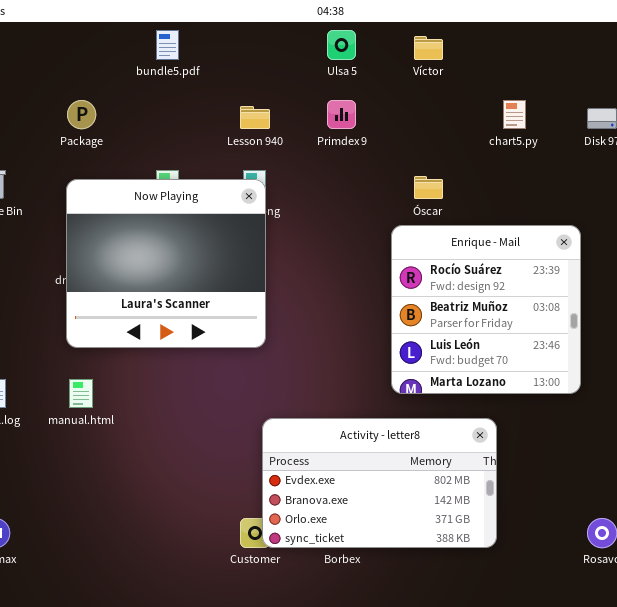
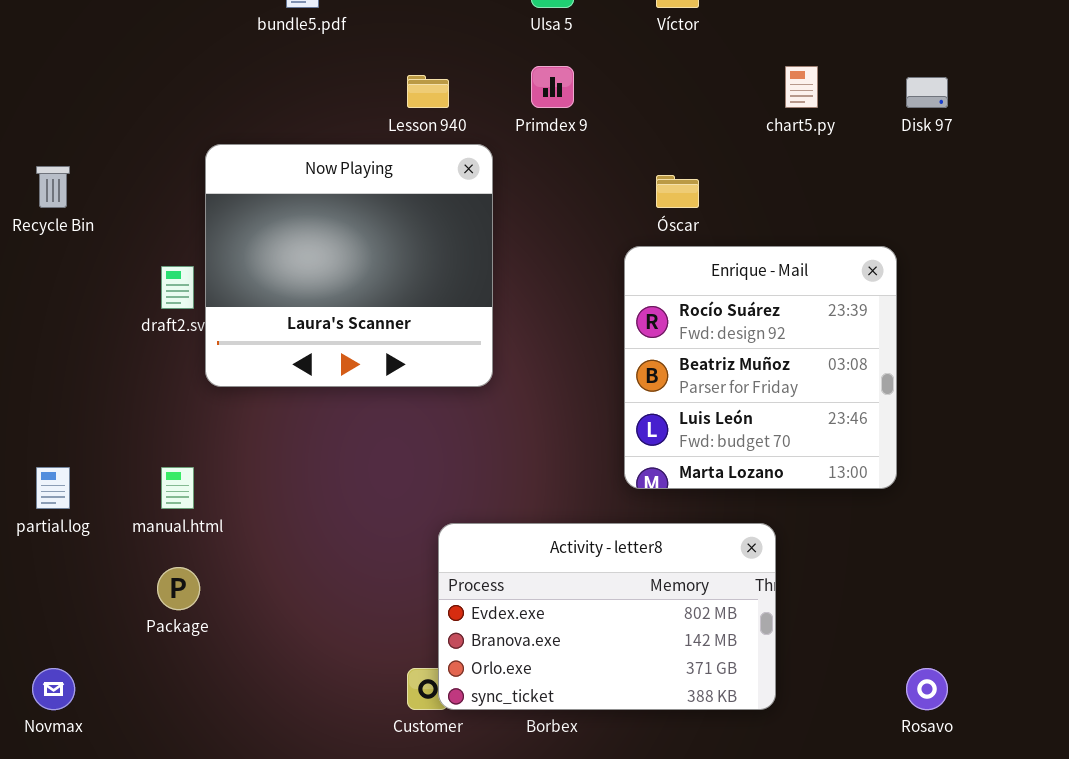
Package: [67,100,96,129] -> [157,567,200,610], moved
Now Playing: [66,179,266,348] -> [205,144,493,387], moved

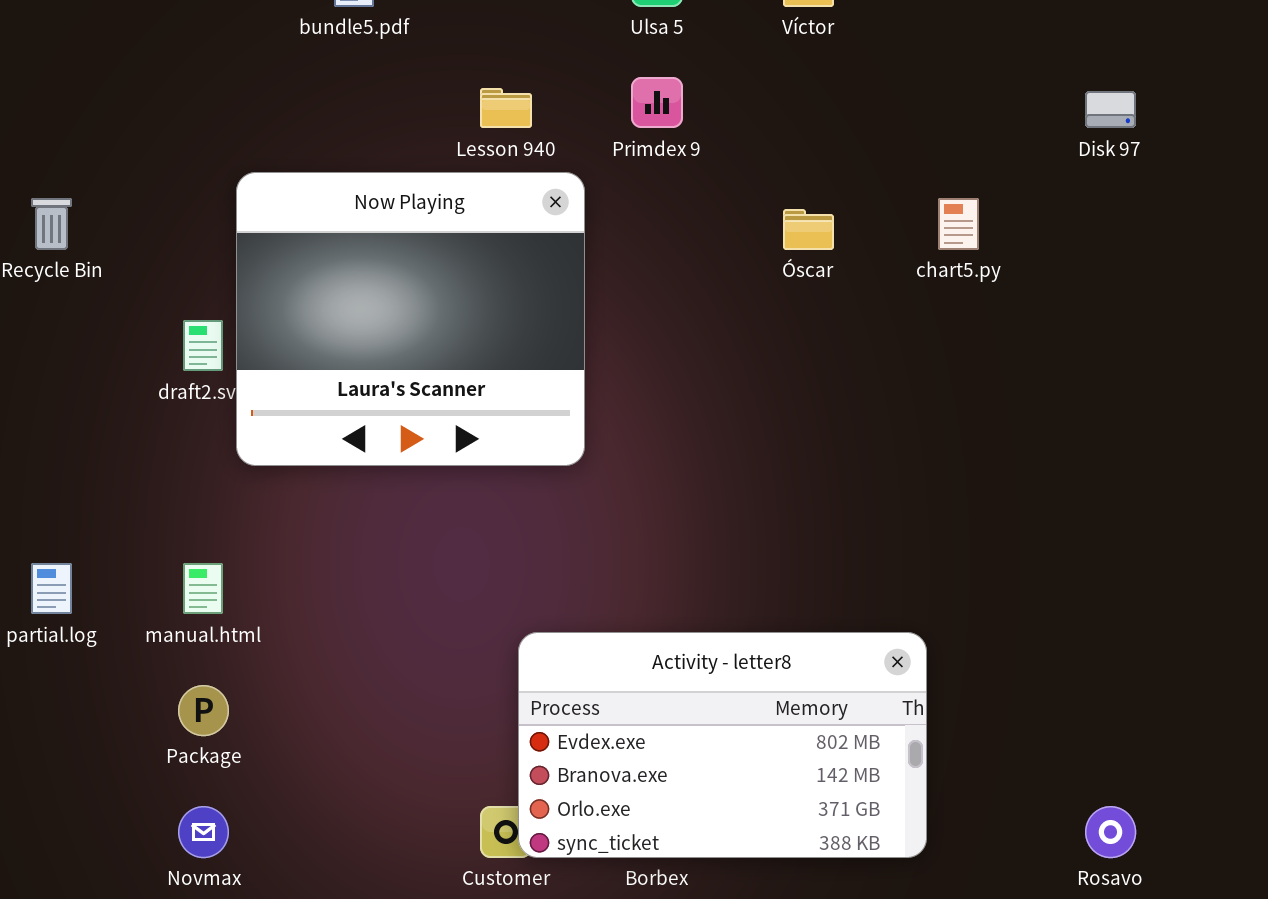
chart5.py: [785,66,818,108] -> [938,198,979,250], moved
Enrique - Mail: [624,246,897,489] -> none, closed
Novmax: [32,668,75,710] -> [178,806,229,858], moved

